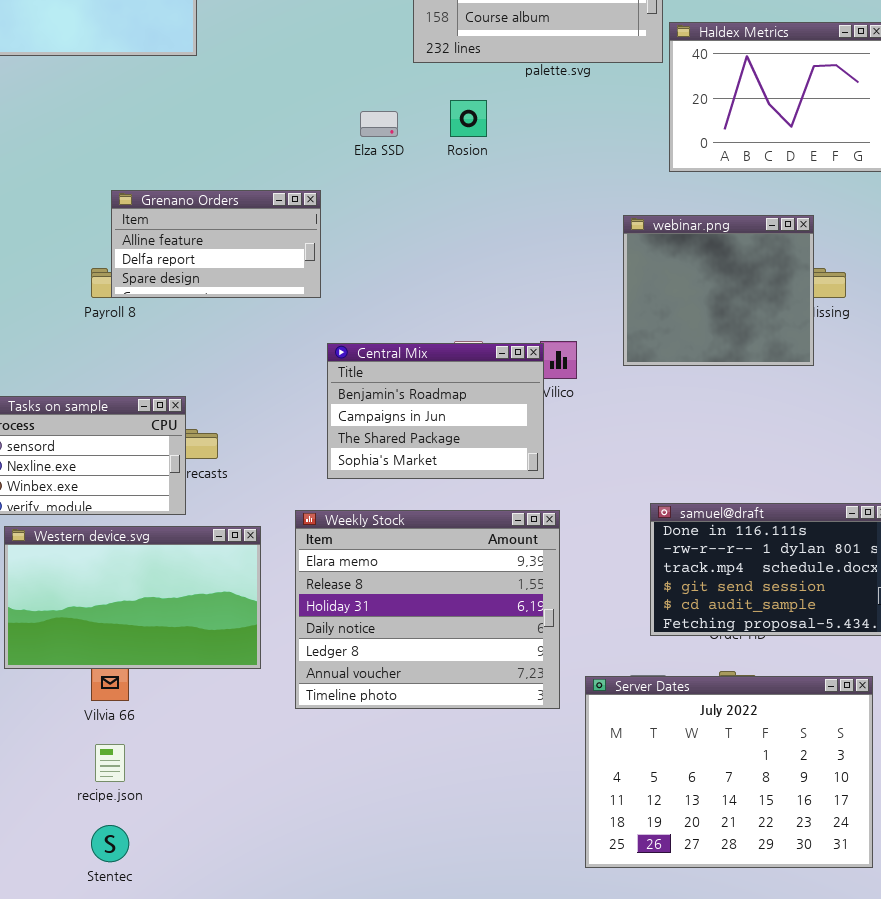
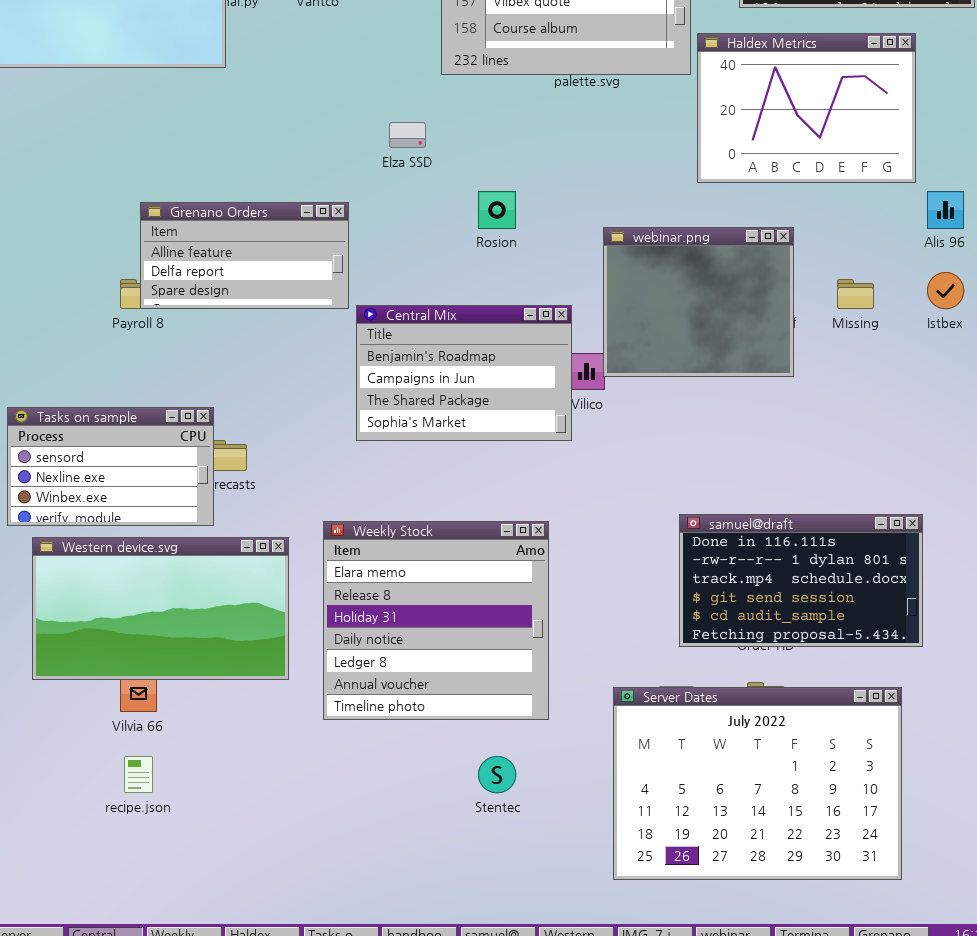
Rosion: [450,100,487,137] -> [478,191,516,229], moved
webinar.png: [623,215,814,366] -> [603,227,794,377], moved
Central Mix: [327,343,544,479] -> [356,305,572,441], moved
Weekly Stock: [295,510,560,709] -> [323,521,549,720], resized
Stentec: [91,825,129,862] -> [478,756,516,793], moved

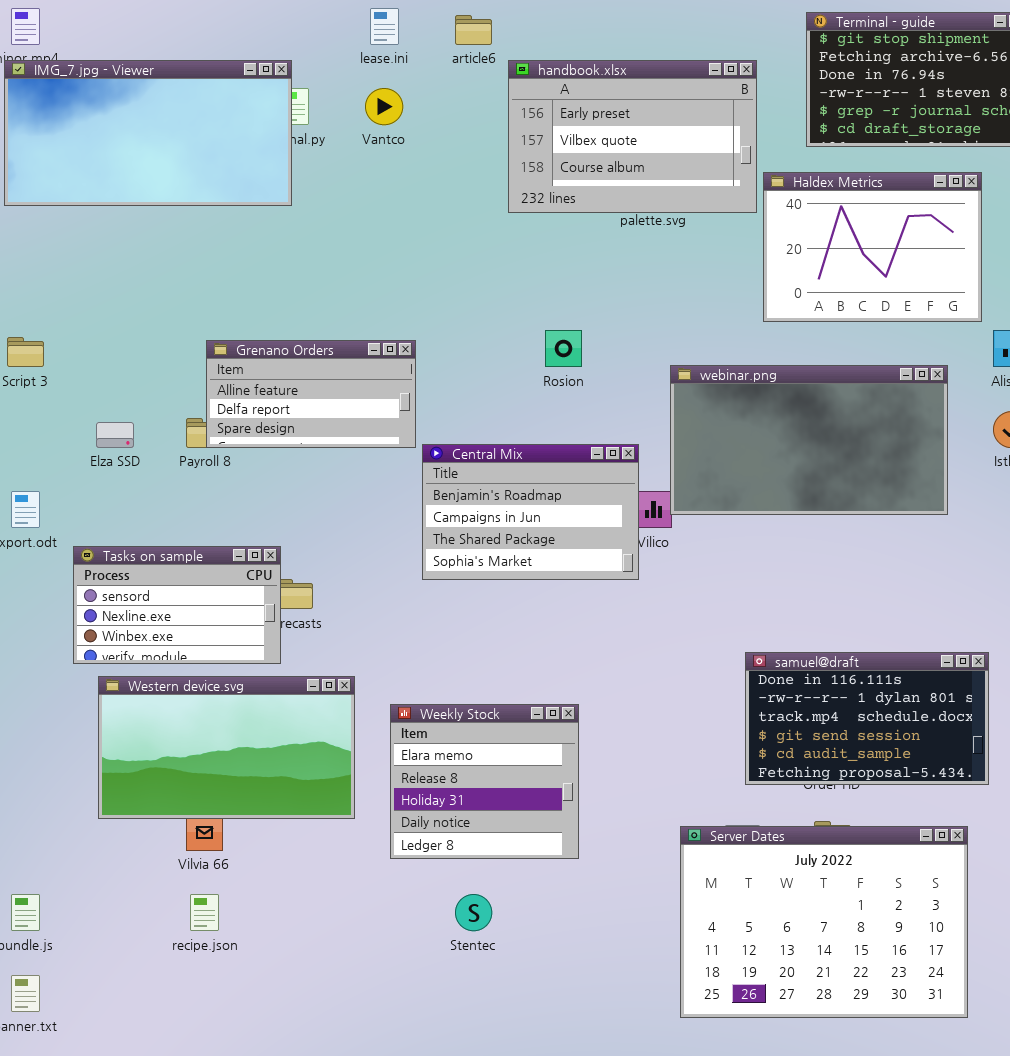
Elza SSD: [389,122,426,148] -> [96,422,134,448], moved
webinar.png: [603,227,794,377] -> [670,365,948,515], resized
Weekly Stock: [323,521,549,720] -> [390,704,579,859], resized
Stentec: [478,756,516,793] -> [455,894,492,931], moved

